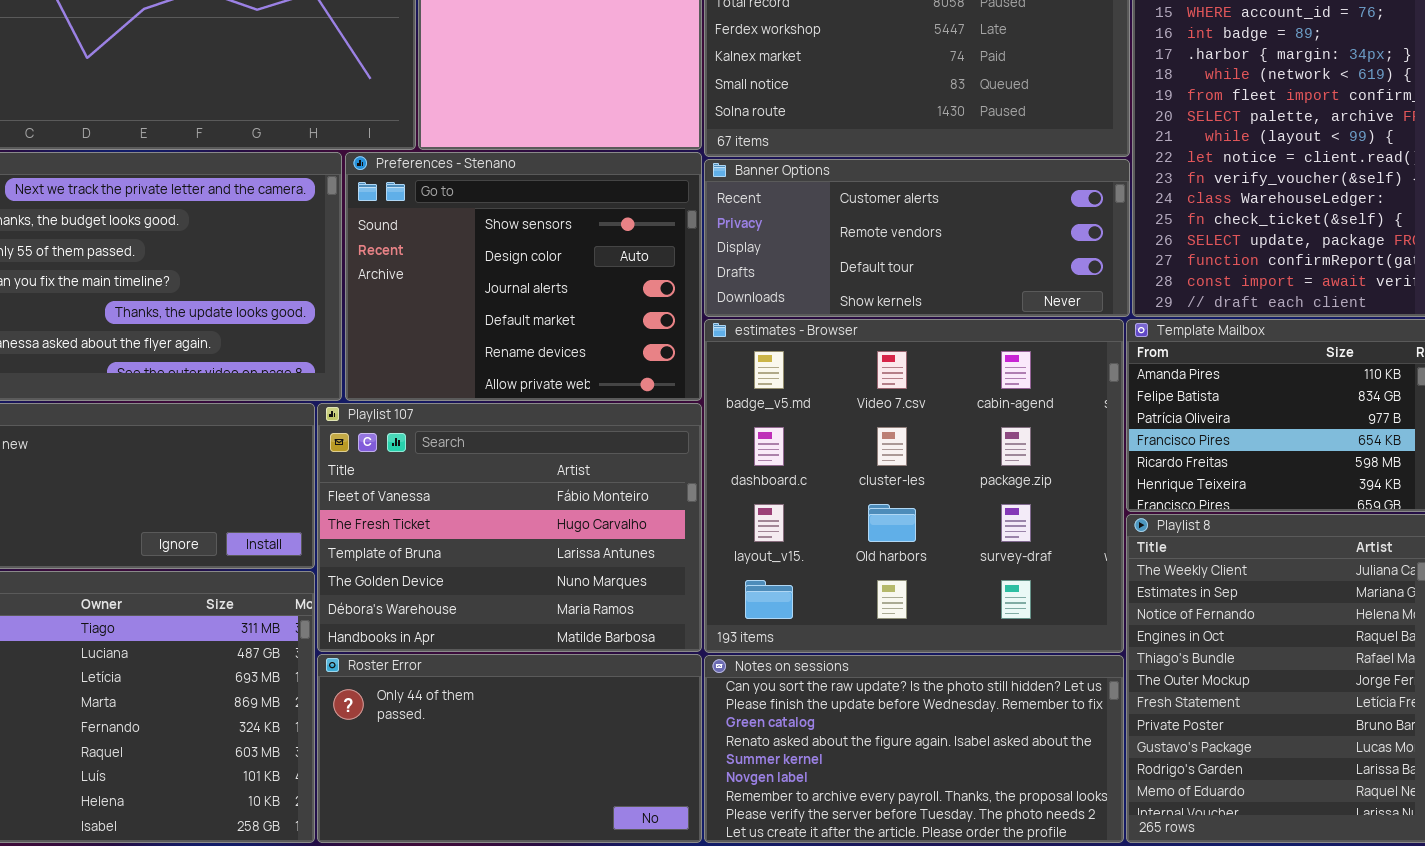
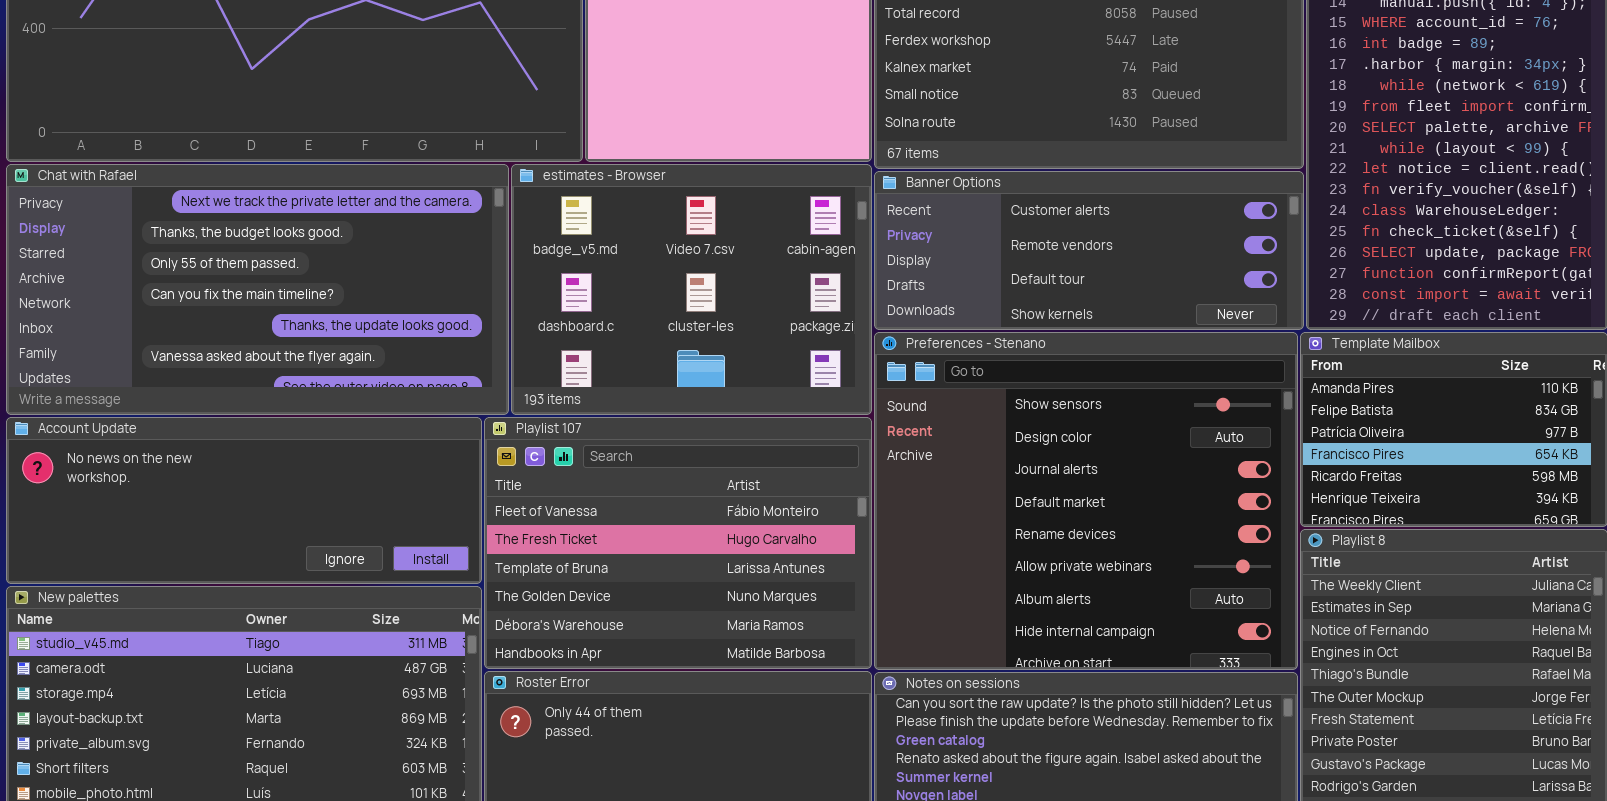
Preferences - Stenano: [345,152,702,401] -> [874,332,1298,670], moved, resized
estimates - Browser: [704,319,1124,653] -> [511,164,872,415], moved, resized

